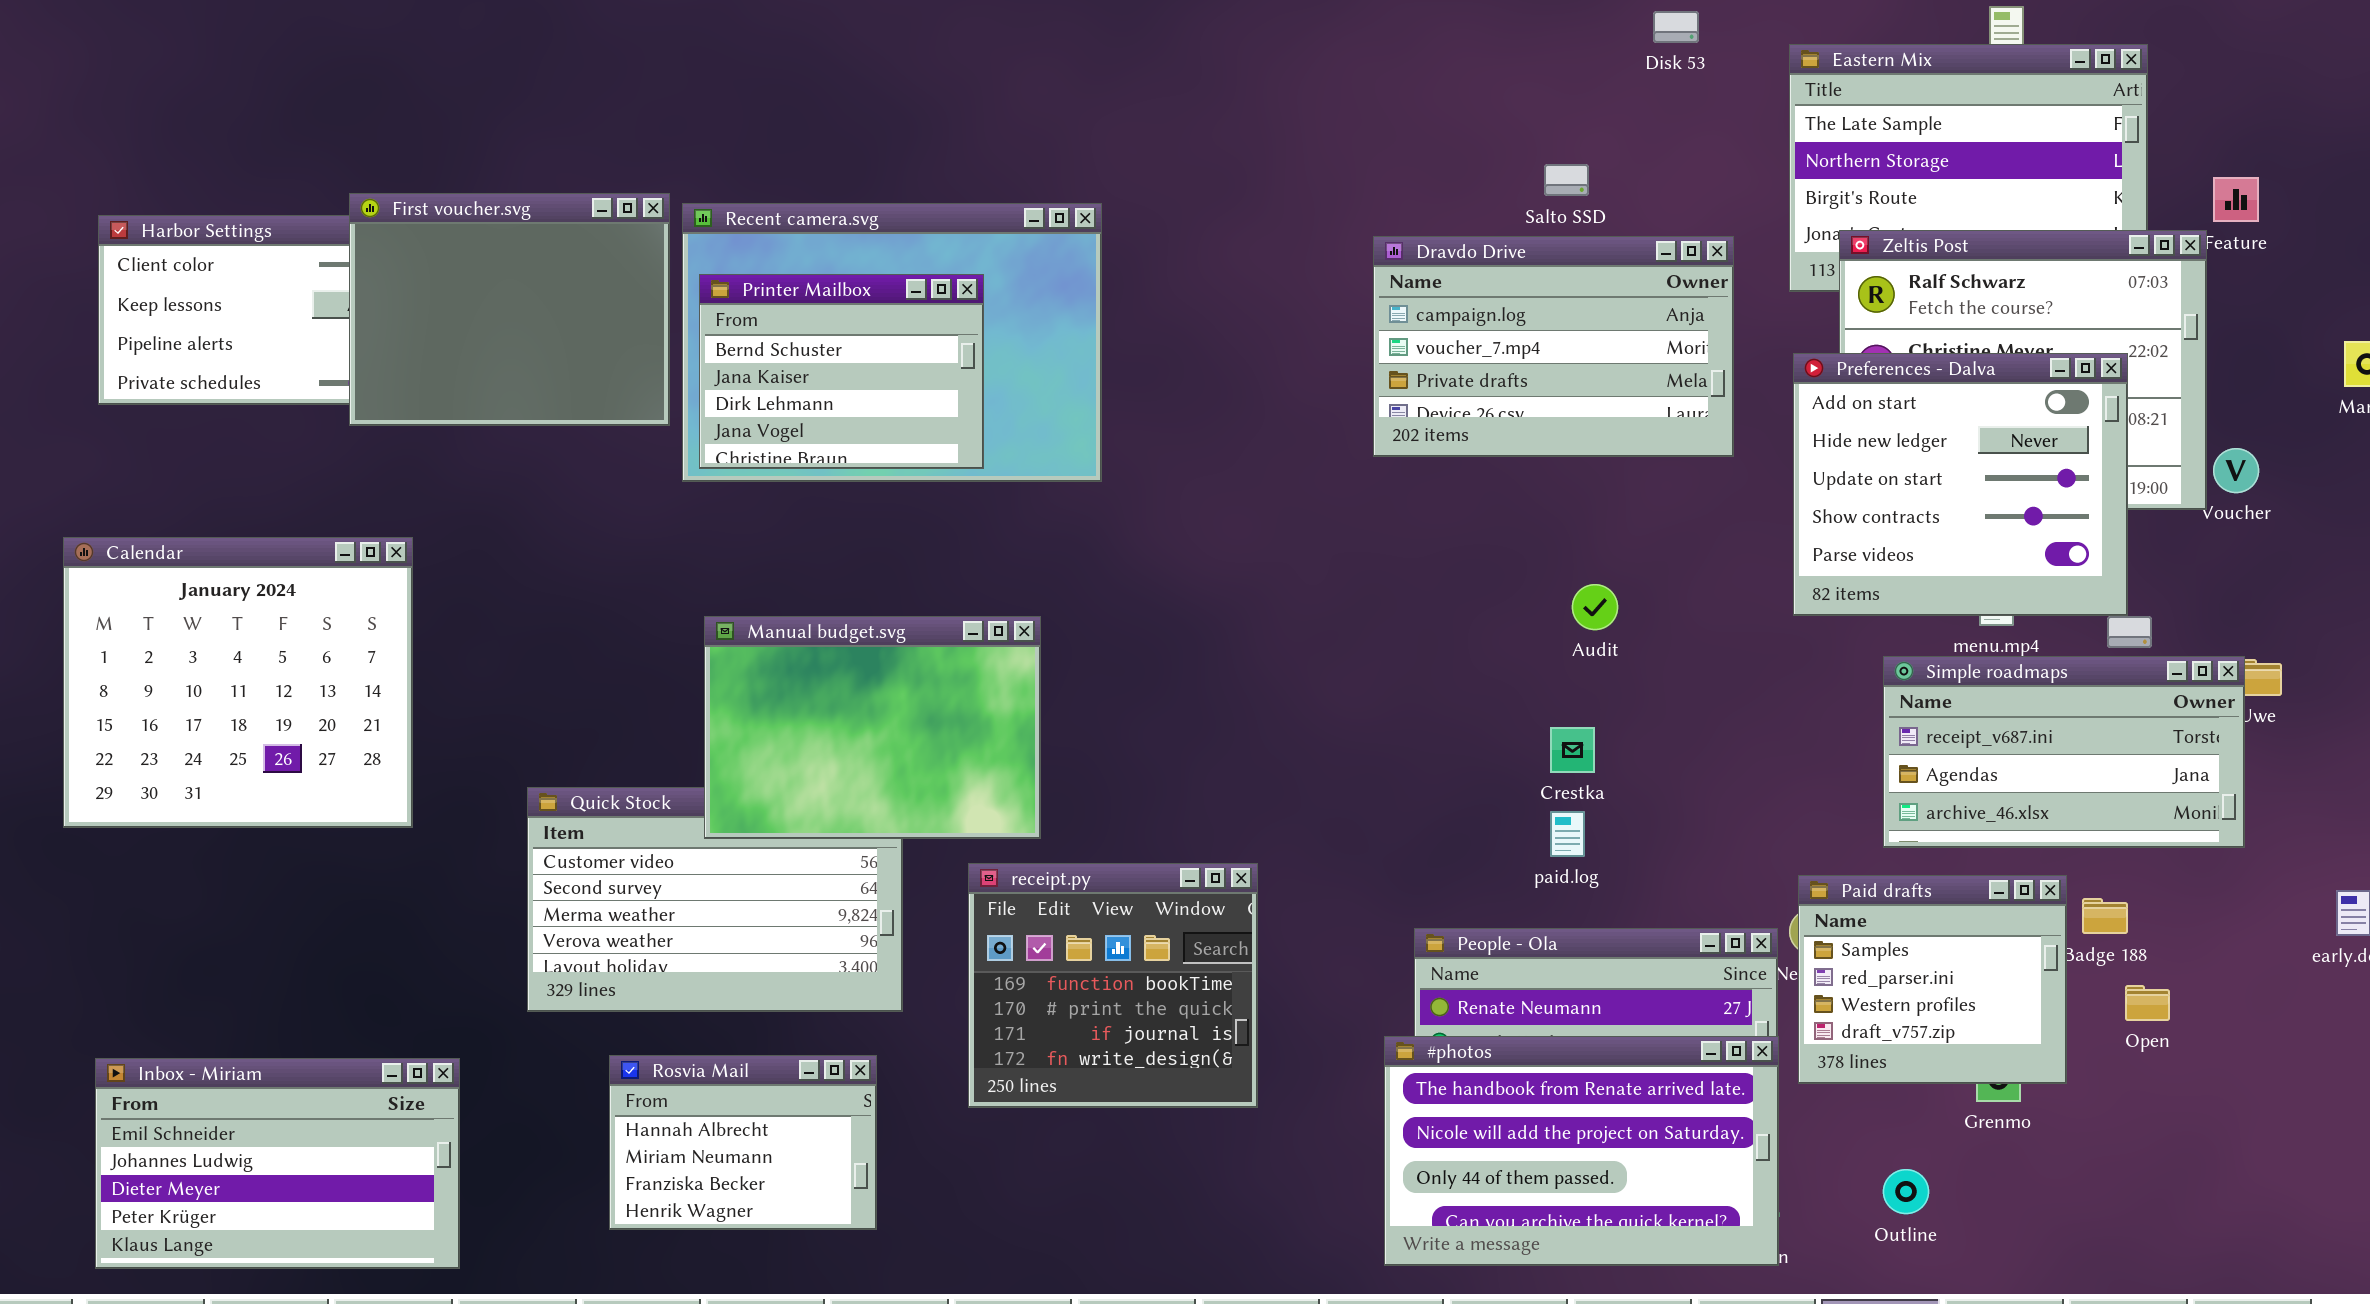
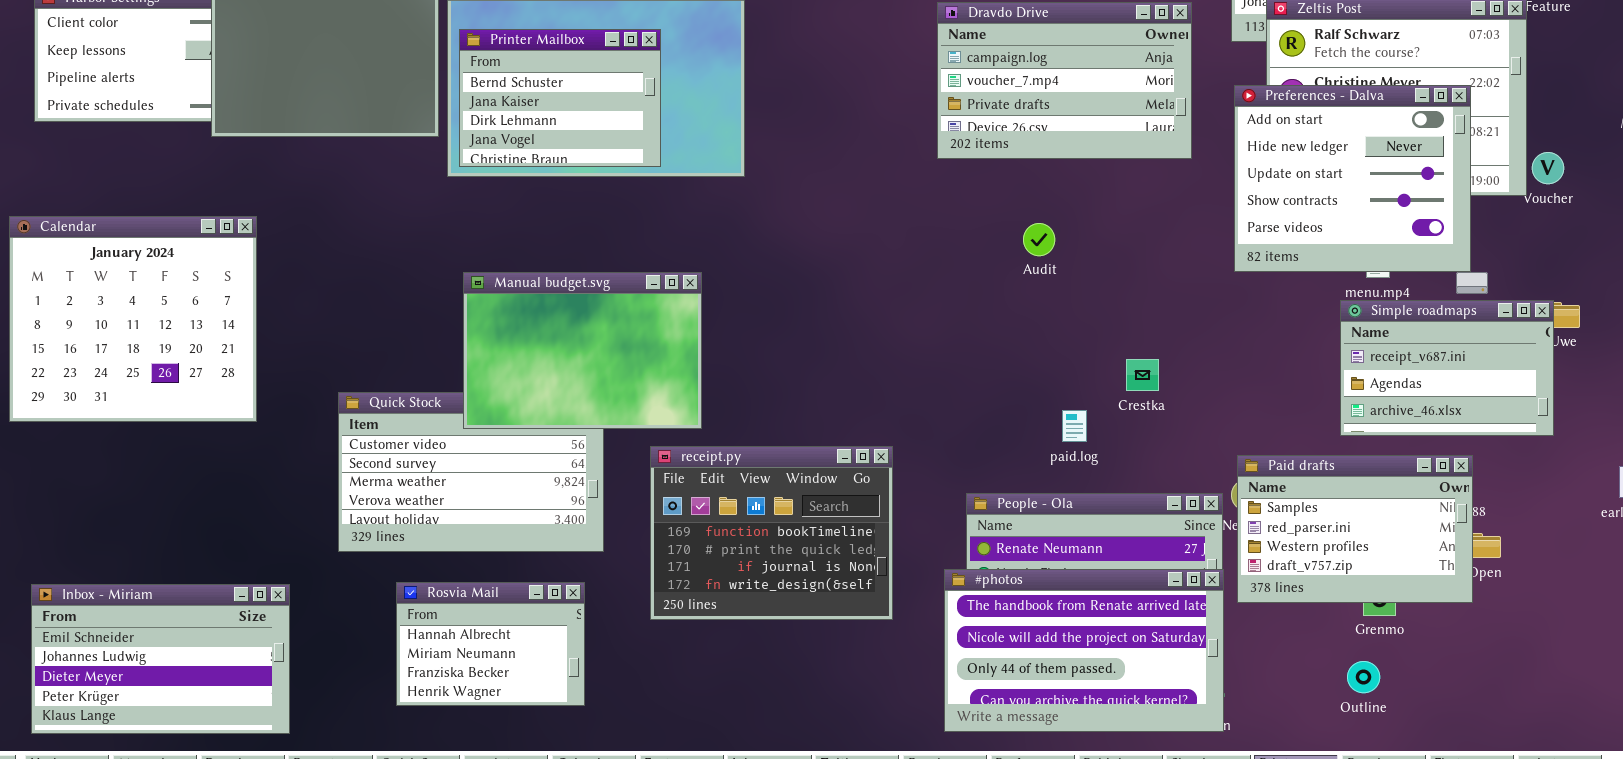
Audit: [1572,584,1618,630] -> [1023,223,1055,256], moved
Simple roadmaps: [1883,656,2245,848] -> [1340,300,1554,436], resized
Crestka: [1550,727,1595,773] -> [1126,359,1159,391], moved
receipt.py: [968,863,1258,1108] -> [650,446,893,620], resized
Paid drafts: [1798,875,2067,1084] -> [1237,455,1473,603], resized
Outline: [1883,1169,1929,1214] -> [1347,661,1380,693], moved

